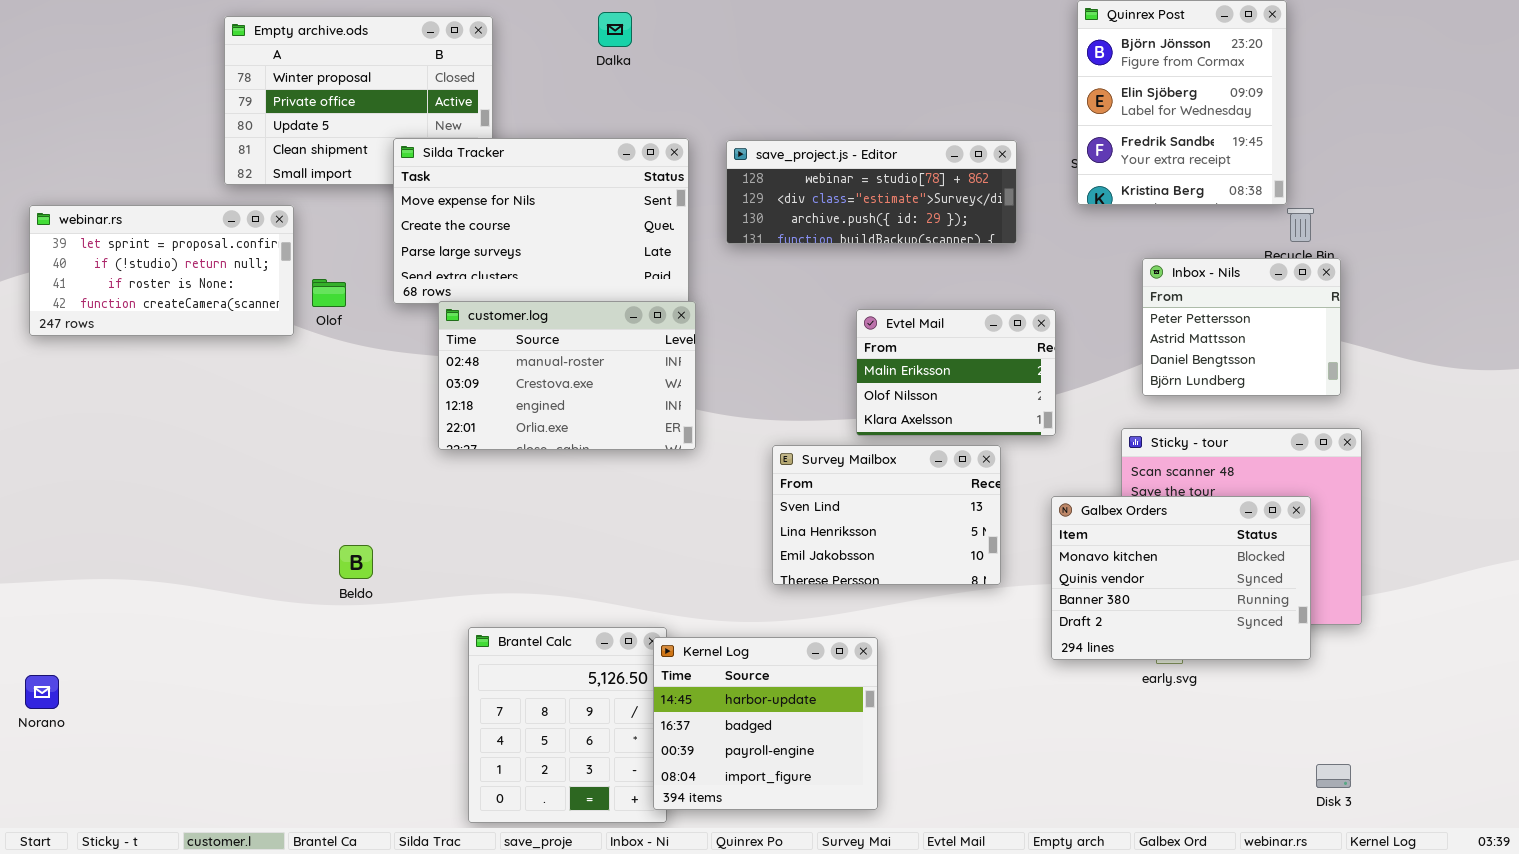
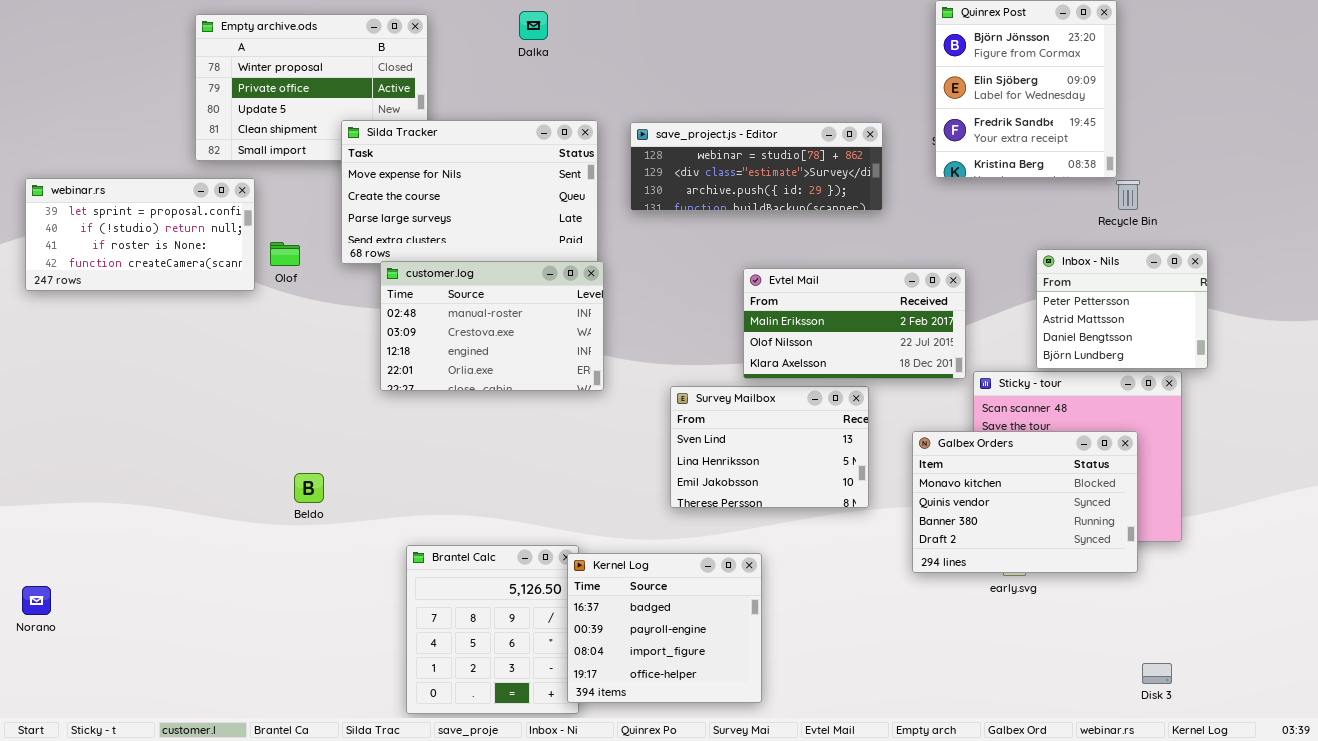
Inbox - Nils: [1142,258,1341,396] -> [1036,249,1208,369], moved
Evtel Mail: [856,309,1056,436] -> [743,268,966,379], resized
Kernel Log: [653,637,878,810] -> [567,553,762,703], scrolled down 1 row

